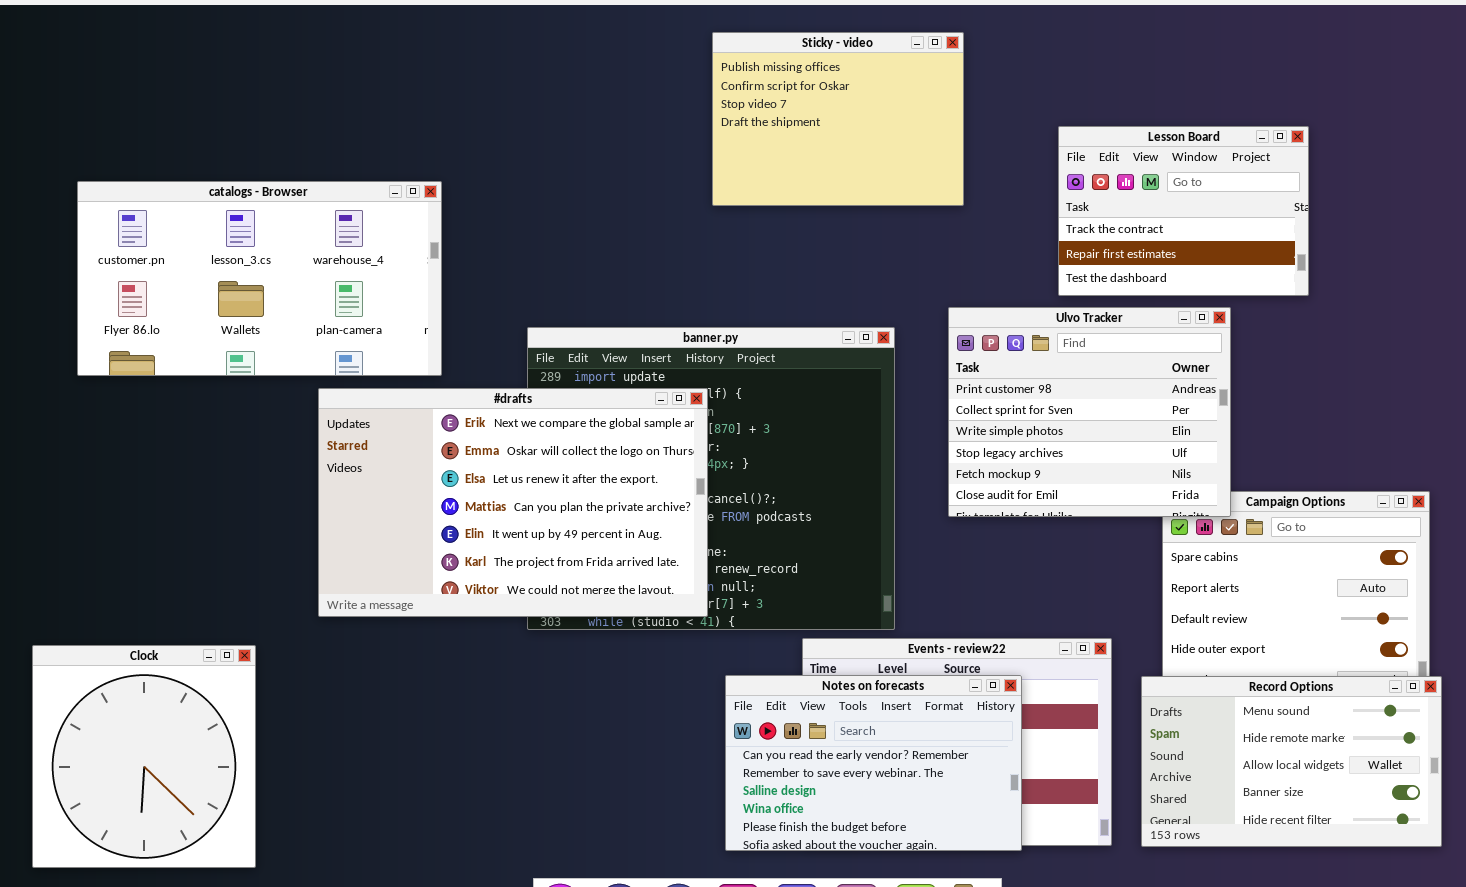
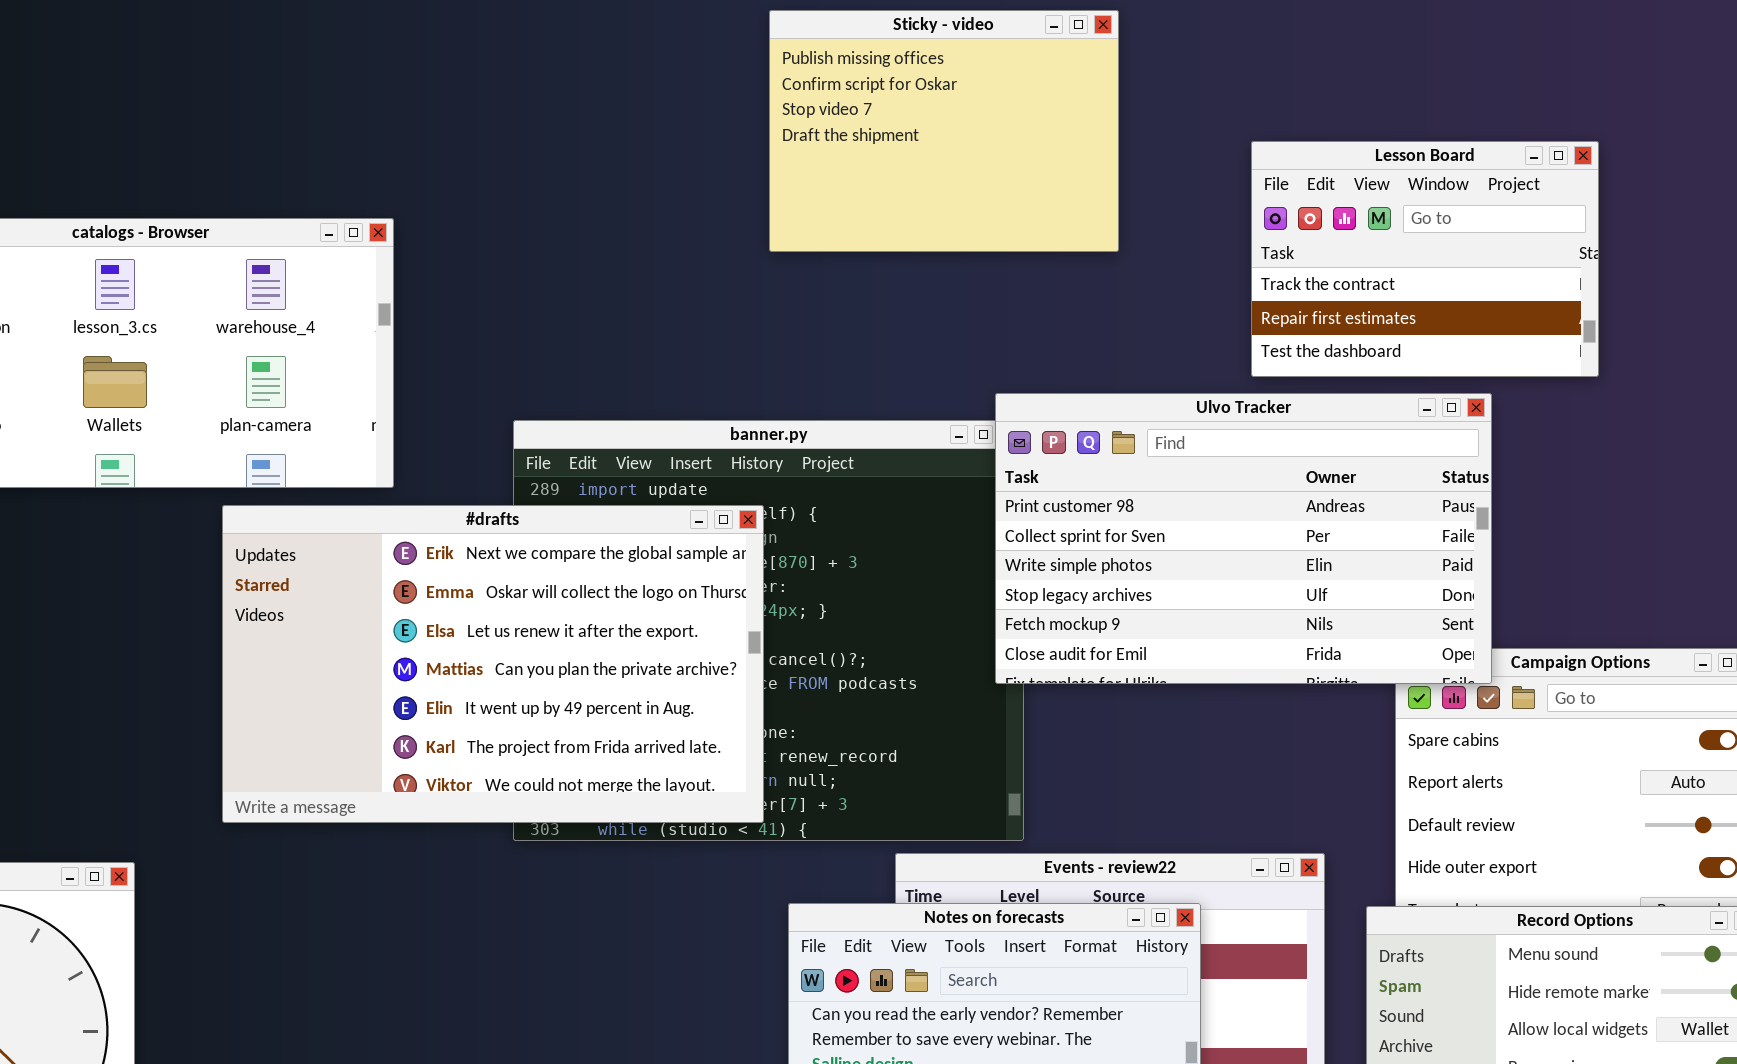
Ulvo Tracker: [948,307,1231,517] -> [995,393,1492,684], resized

